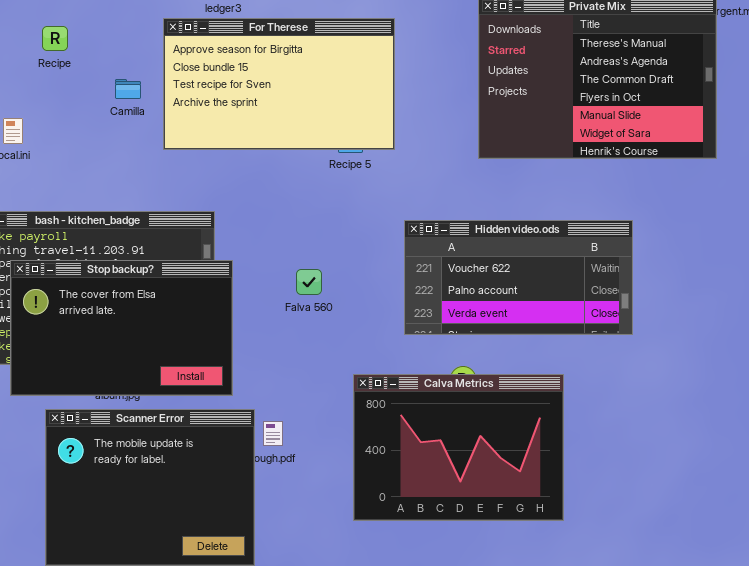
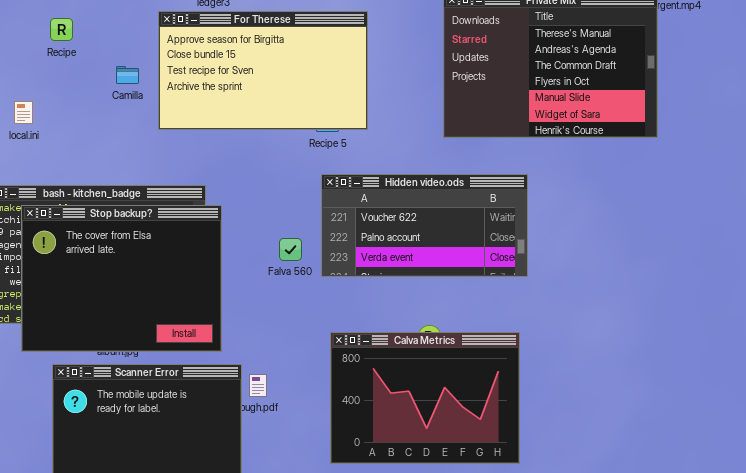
Hidden video.ods: [404,220,633,335] -> [321,174,528,277], moved
Stop backup?: [10,260,233,396] -> [21,205,222,352], resized

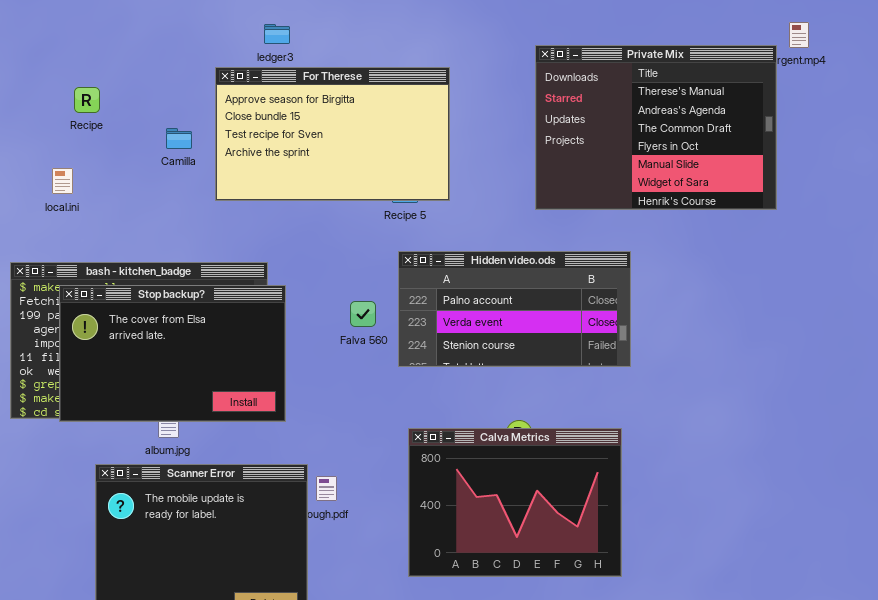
Recipe: [50,18,73,41] -> [74,87,100,113], moved
Hidden video.ods: [321,174,528,277] -> [398,251,631,367], scrolled down 1 row
Stop backup?: [21,205,222,352] -> [59,285,286,422], resized
Falva 560: [279,238,302,261] -> [350,301,376,327], moved

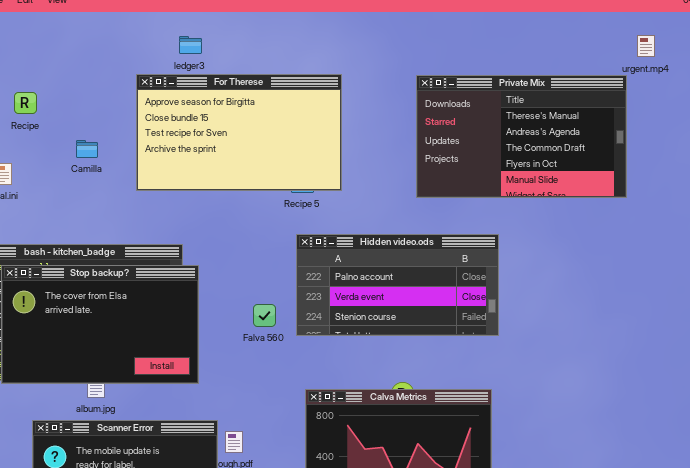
Private Mix: [535,45,777,210] -> [416,75,627,198], resized
Camilla: [166,128,192,149] -> [76,140,98,158], moved
Falva 560: [350,301,376,327] -> [253,304,276,327], moved

